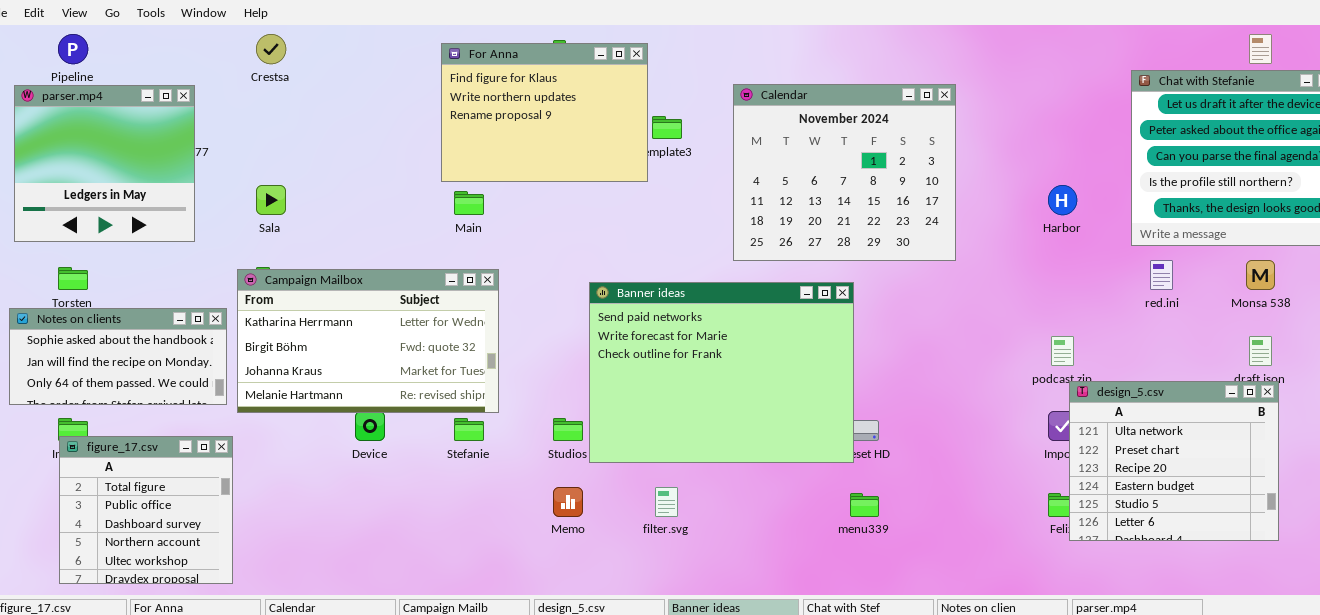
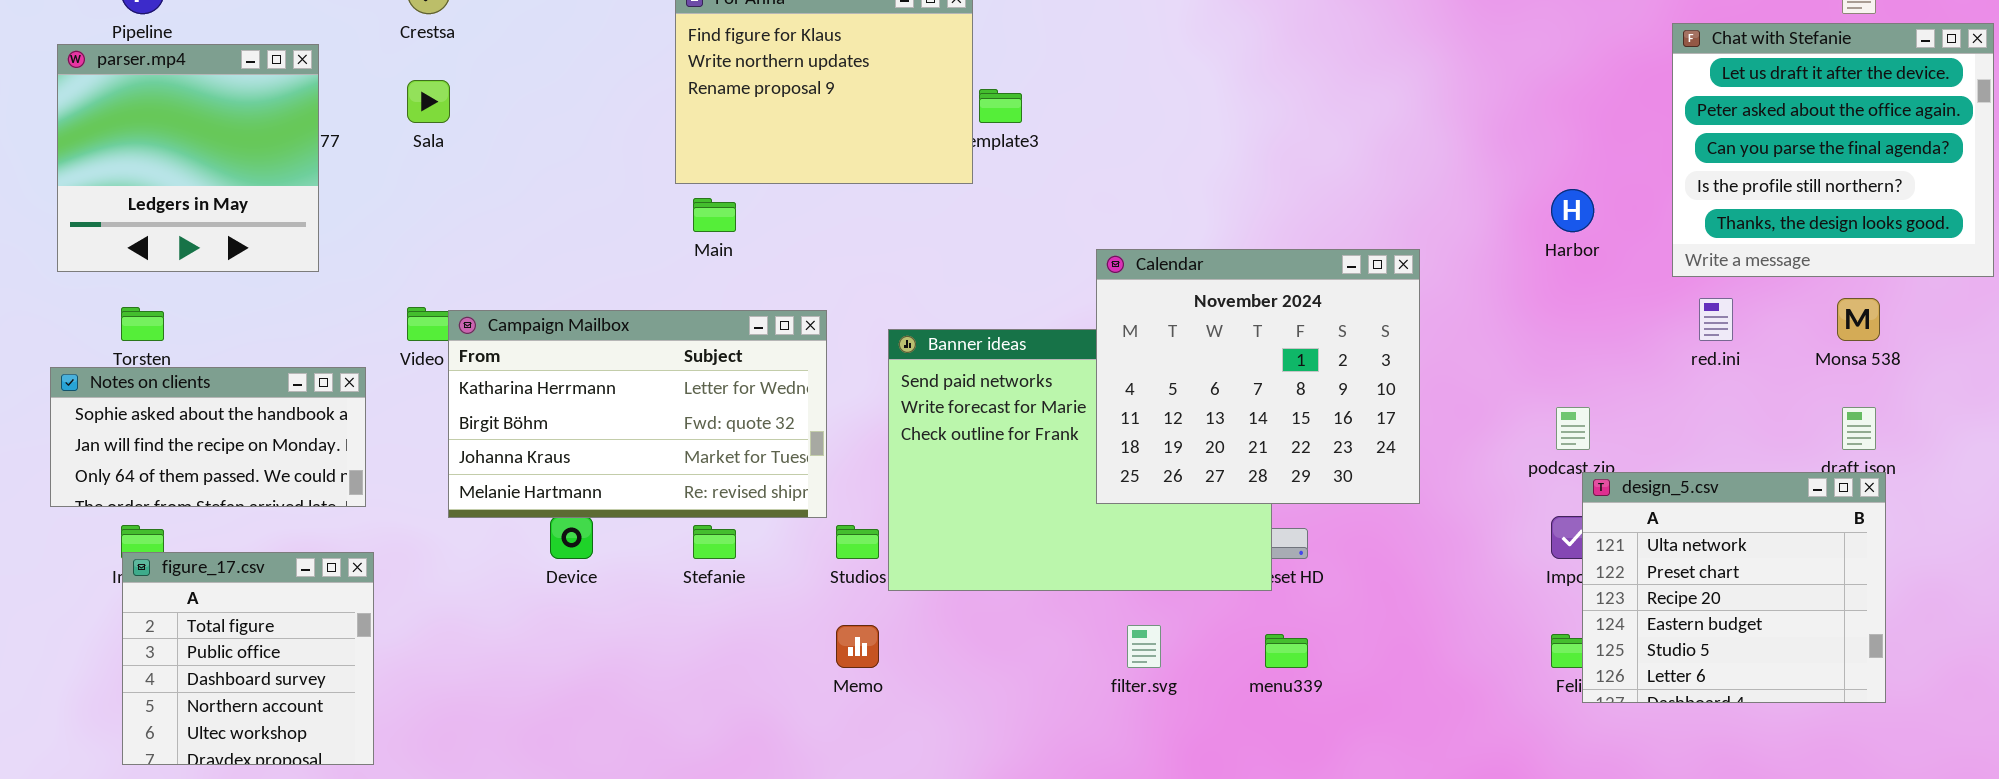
Calendar: [733,84,956,261] -> [1096,249,1420,504], moved
Sala: [256,185,286,215] -> [407,80,450,123], moved
Campaign Mailbox: [237,269,499,413] -> [448,310,827,518], moved
filter.svg: [655,487,678,517] -> [1127,625,1161,668], moved

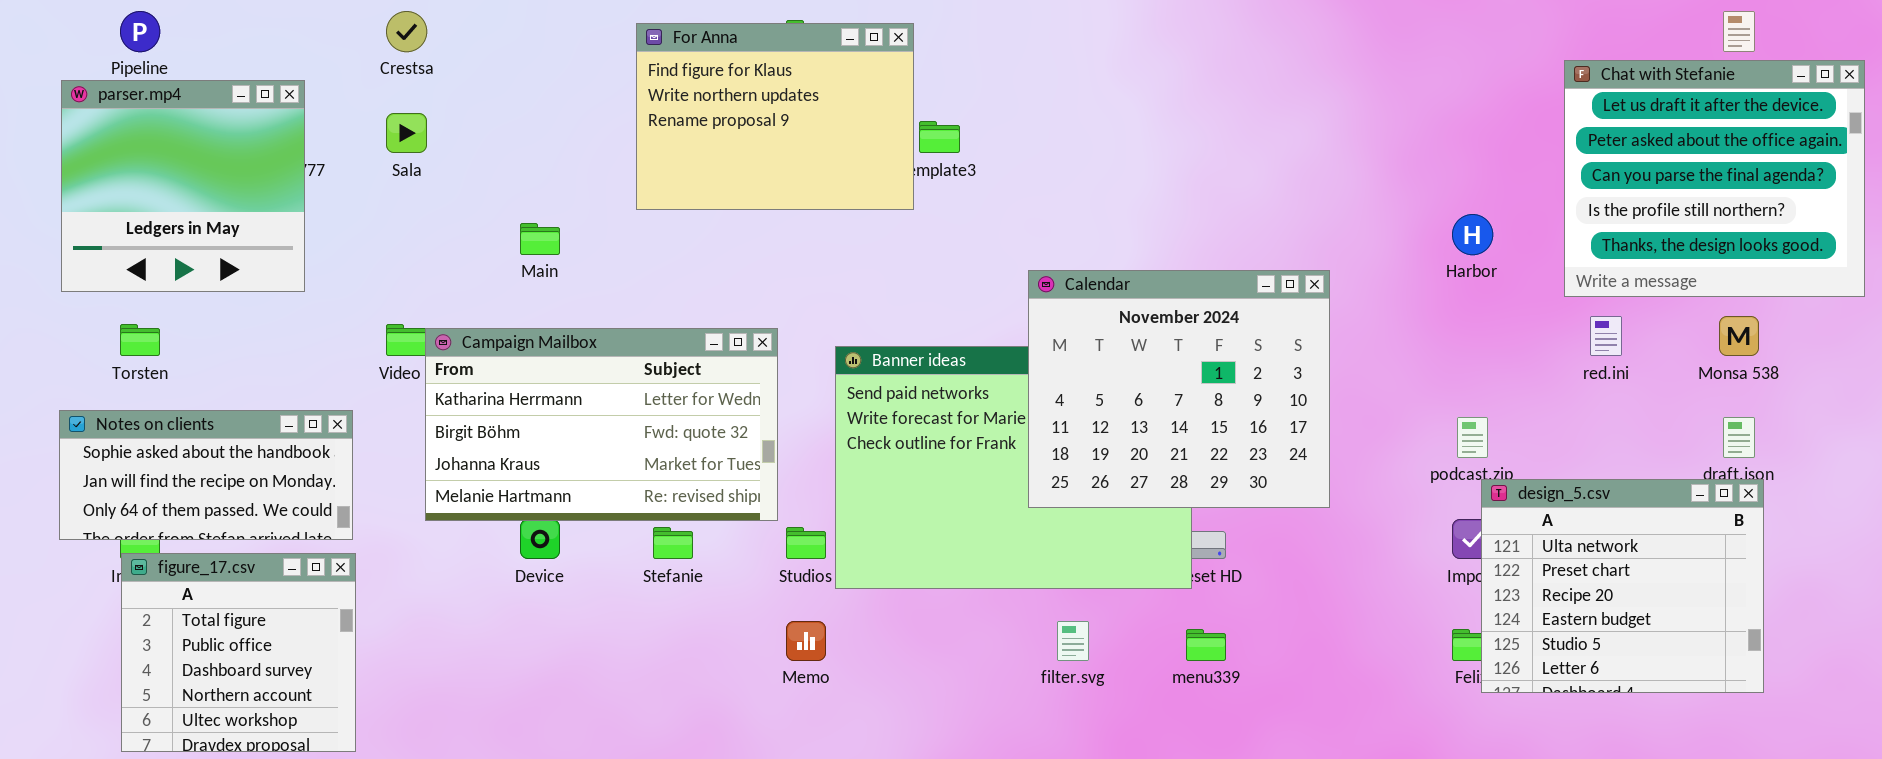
Main: [693,198,736,232] -> [520,223,560,255], moved
Notes on clients: [50,367,366,507] -> [59,410,353,540], moved

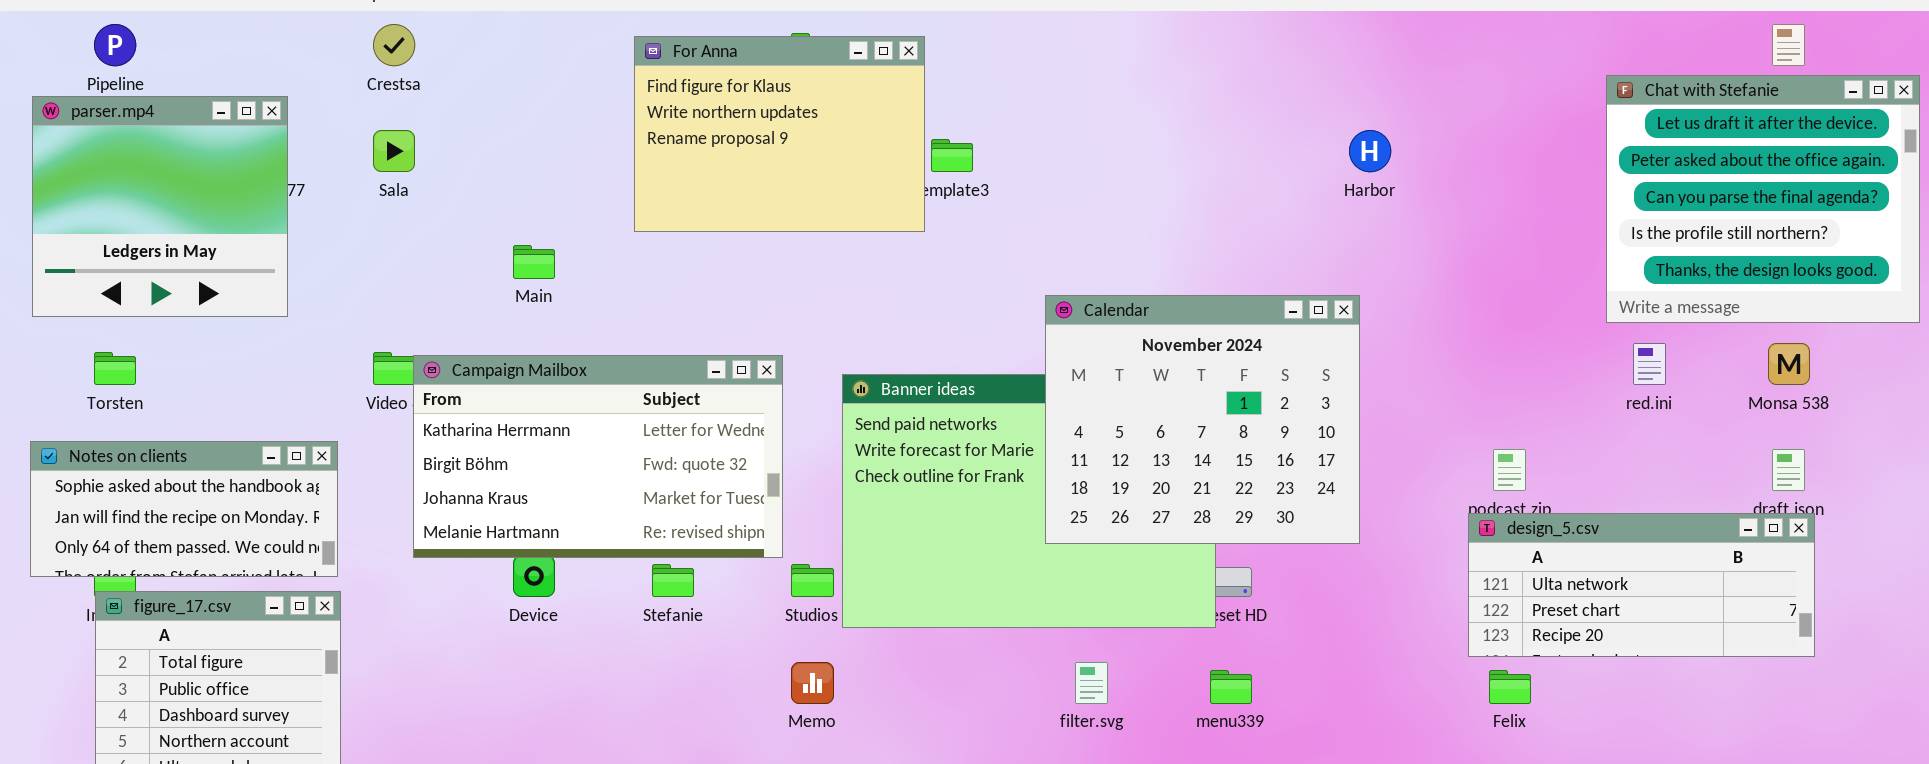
Harbor: [1452,214,1493,255] -> [1349,130,1391,172], moved
design_5.csv: [1481,479,1764,693] -> [1468,513,1815,657], resized

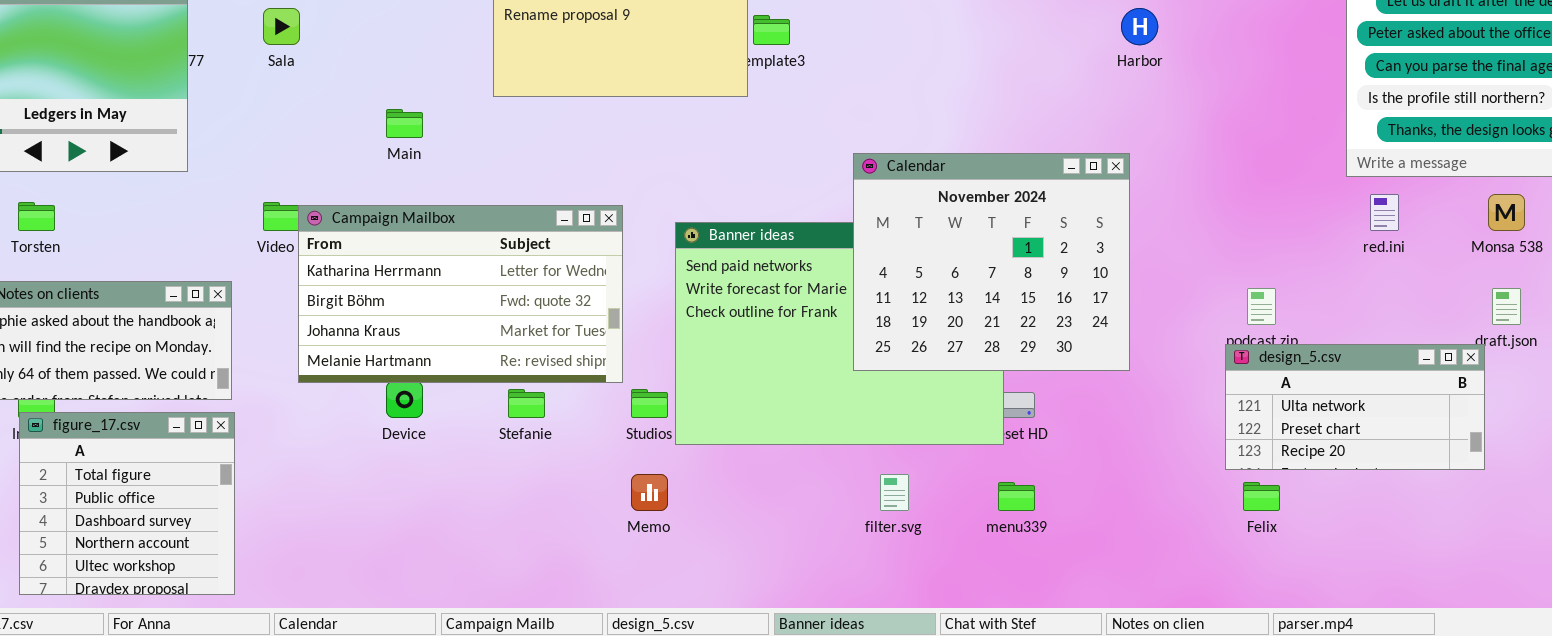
design_5.csv: [1468,513,1815,657] -> [1225,344,1485,470], resized

